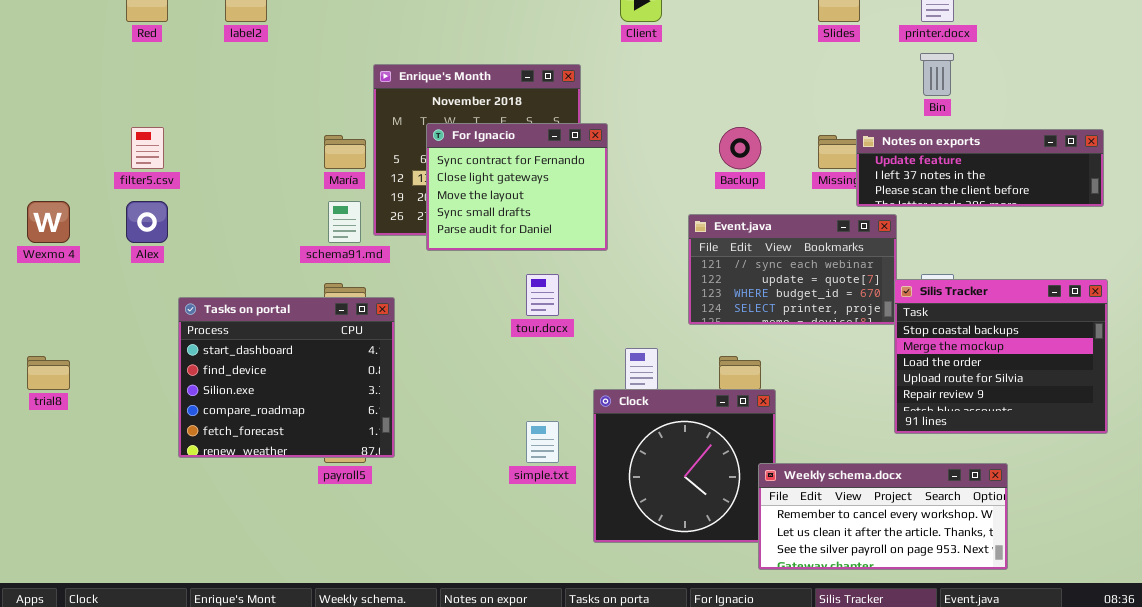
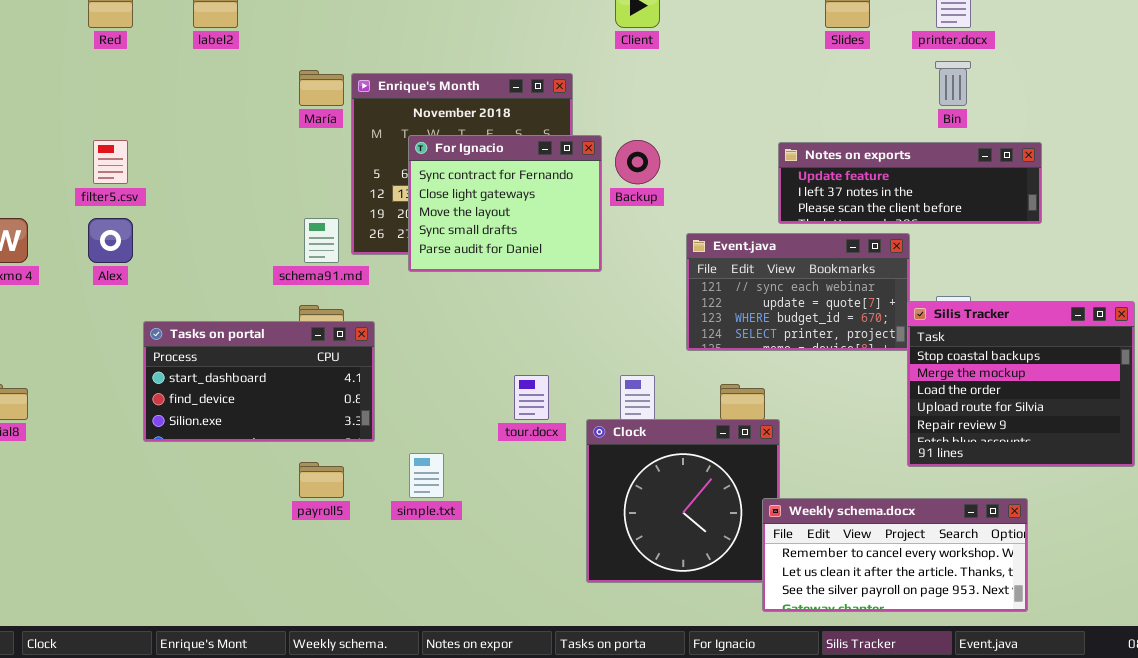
Backup: [719,127,761,169] -> [615,140,660,184], moved
Notes on exports: [856,129,1104,207] -> [778,142,1042,224], moved
María: [324,135,366,169] -> [299,70,344,106], moved
tour.docx: [526,274,559,316] -> [514,375,549,420], moved
Tasks on portal: [178,297,395,458] -> [143,321,375,442], resized
simple.txt: [526,421,559,463] -> [409,453,444,498], moved

